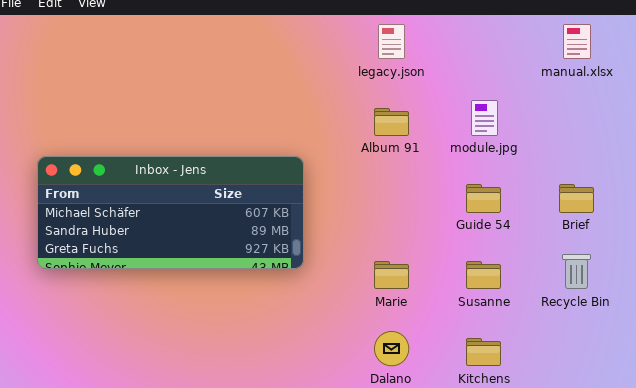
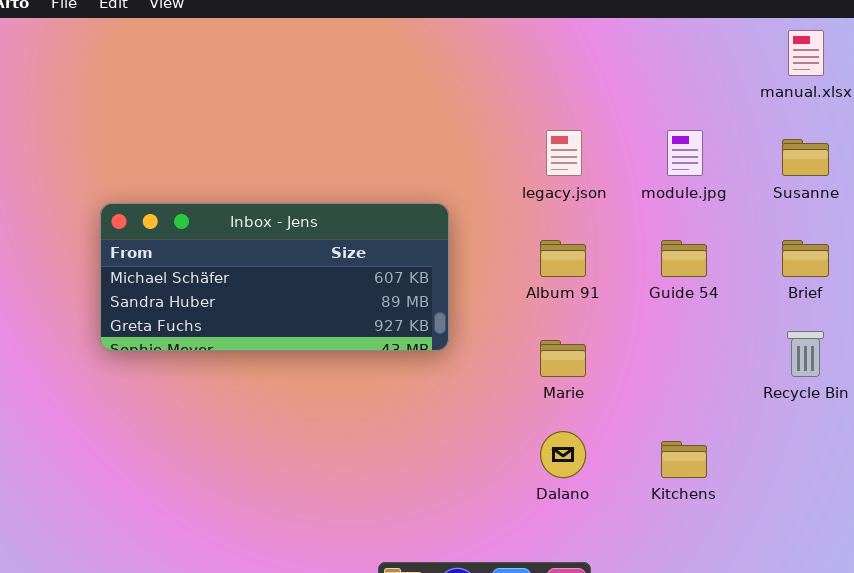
legacy.json: [378,24,405,59] -> [546,130,582,176], moved
Album 91: [374,108,409,136] -> [540,240,586,277], moved
Susanne: [466,261,501,289] -> [782,139,829,176], moved

